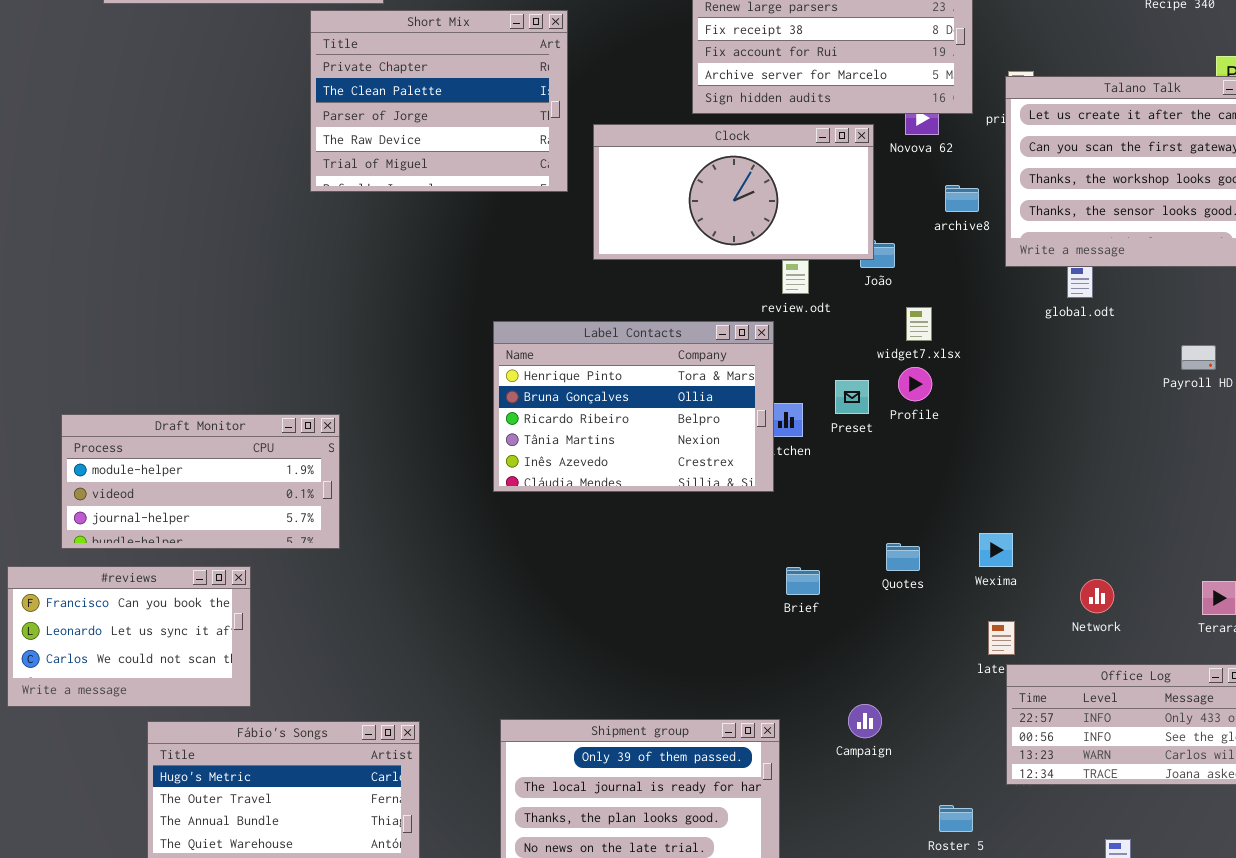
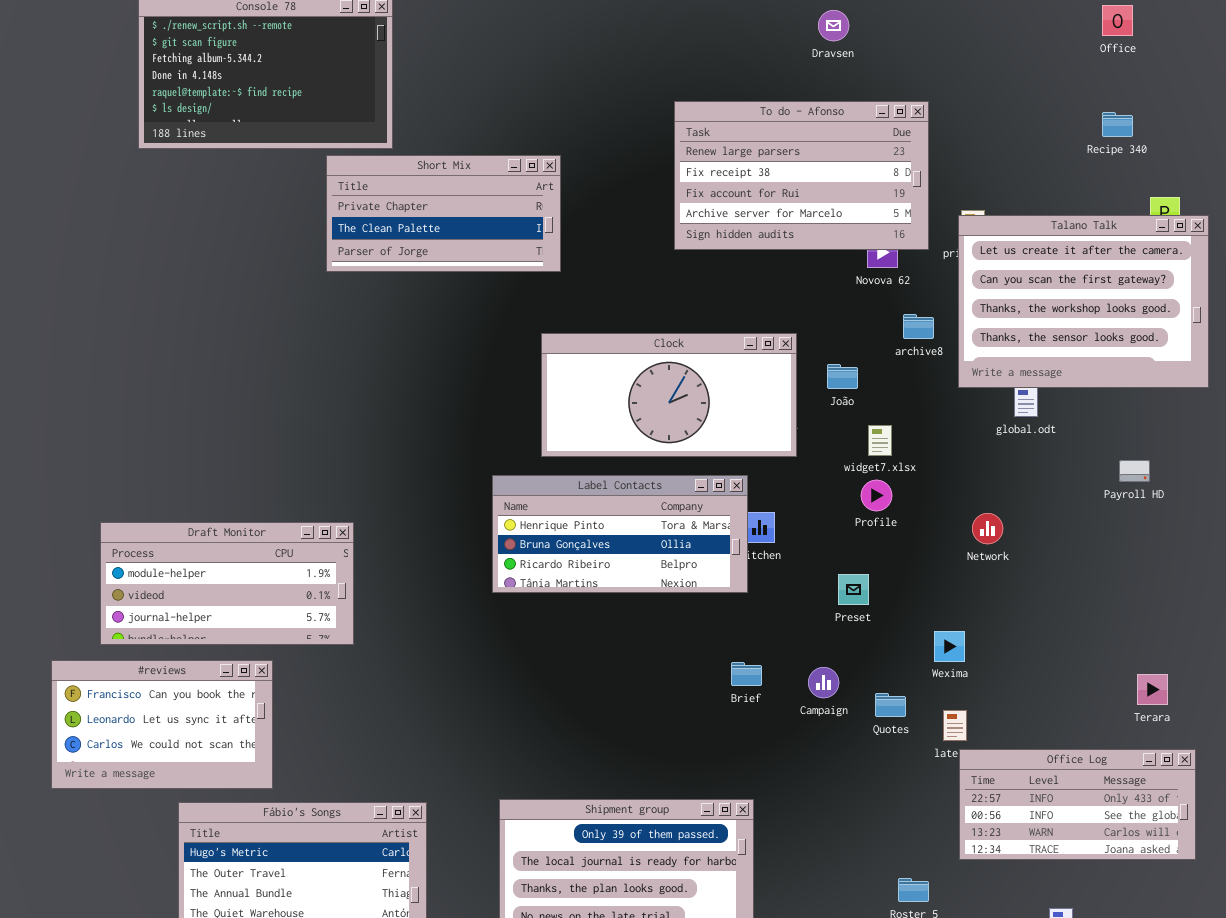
Short Mix: [310,10,568,192] -> [326,155,561,272], resized
Clock: [593,124,874,260] -> [541,333,797,457], moved
Label Contacts: [493,321,774,492] -> [492,475,748,593], resized
Preset: [835,380,869,414] -> [838,574,869,605], moved
Quotes: [886,543,920,571] -> [875,693,906,717], moved
Brief: [786,567,820,595] -> [731,662,762,686], moved
Network: [1080,579,1114,613] -> [972,513,1003,544], moved
Campaign: [848,704,882,738] -> [808,667,839,698], moved

